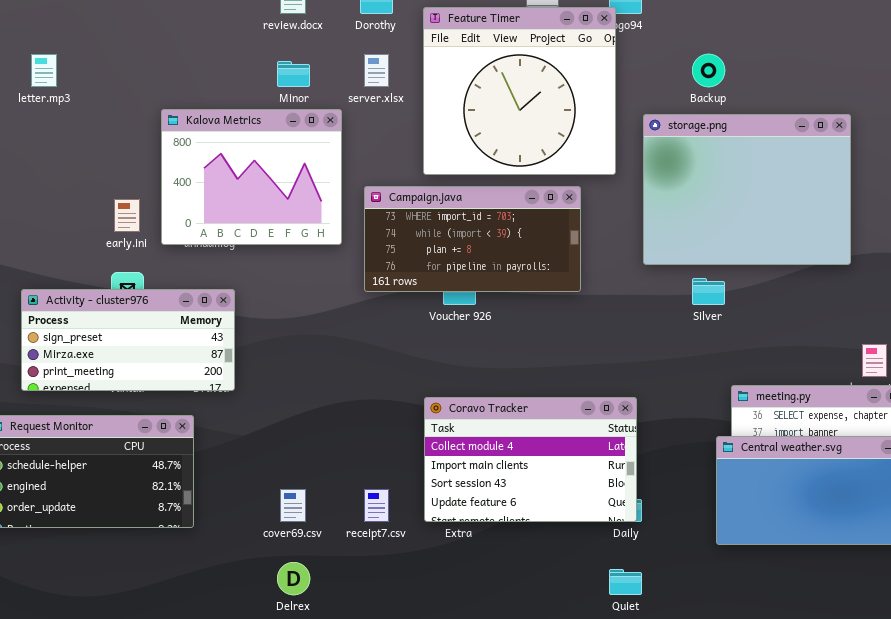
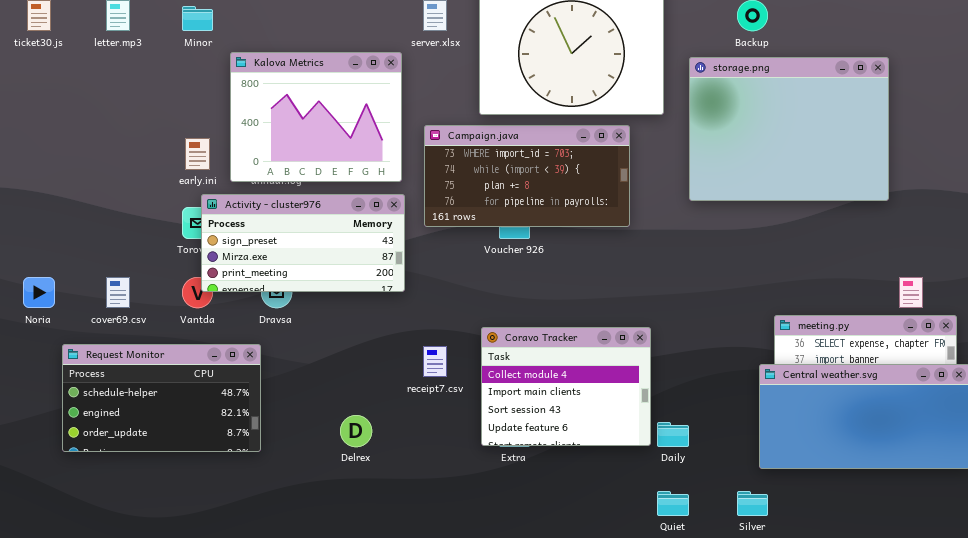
Minor: [277,61,310,87] -> [182,6,213,31], moved
Silver: [692,278,725,305] -> [737,491,768,516], moved
Activity - cluster976: [21,289,235,391] -> [201,194,405,292], moved
Coravo Tracker: [424,397,637,522] -> [481,327,651,446], resized
cover69.csv: [280,489,306,522] -> [106,277,130,308], moved
receipt7.csv: [364,489,389,522] -> [423,346,447,377], moved
Delrex: [277,562,310,595] -> [340,415,372,447], moved

